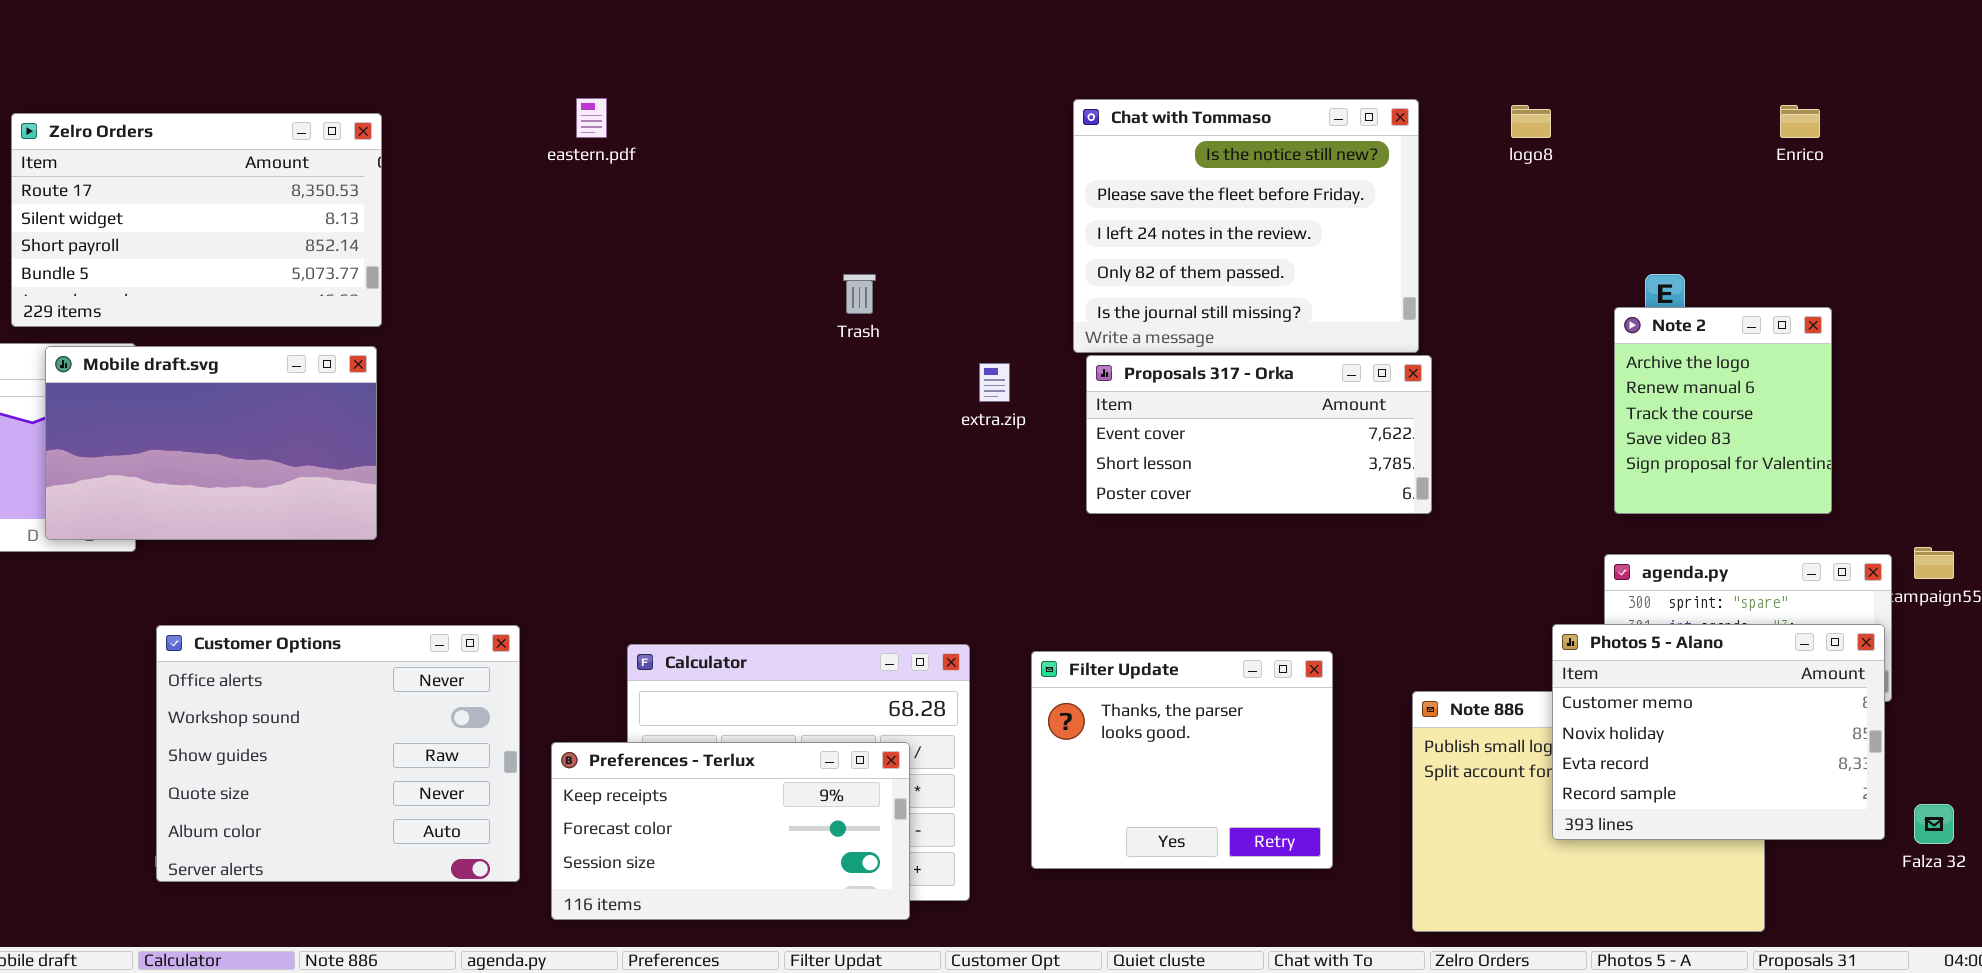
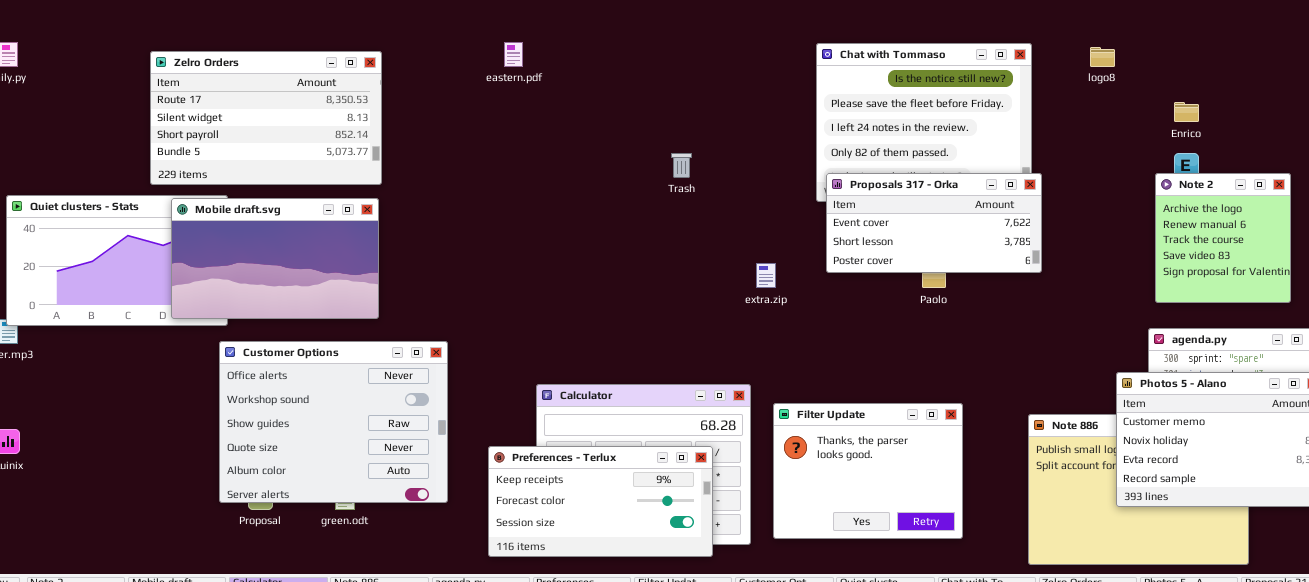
Enrico: [1780,105,1820,138] -> [1174,102,1199,122], moved
Proposals 317 - Orka: [1086,355,1432,514] -> [826,173,1042,273], moved
extra.zip: [979,363,1010,402] -> [756,263,776,288], moved
Customer Options: [156,625,520,882] -> [219,341,448,503], moved
Filter Update: [1031,651,1333,869] -> [773,403,963,539], moved

